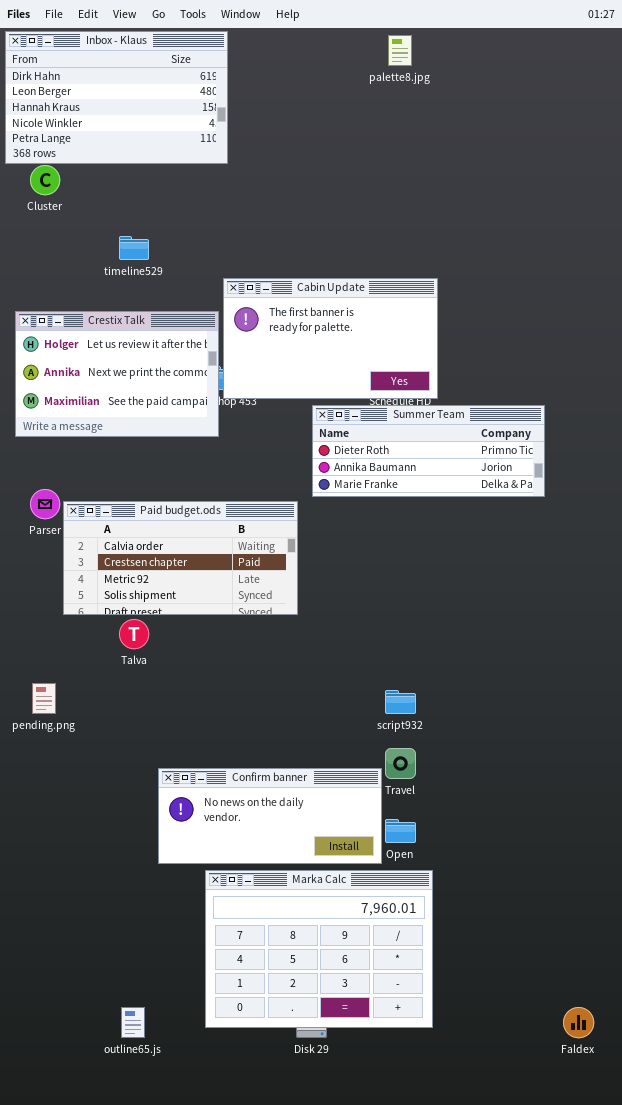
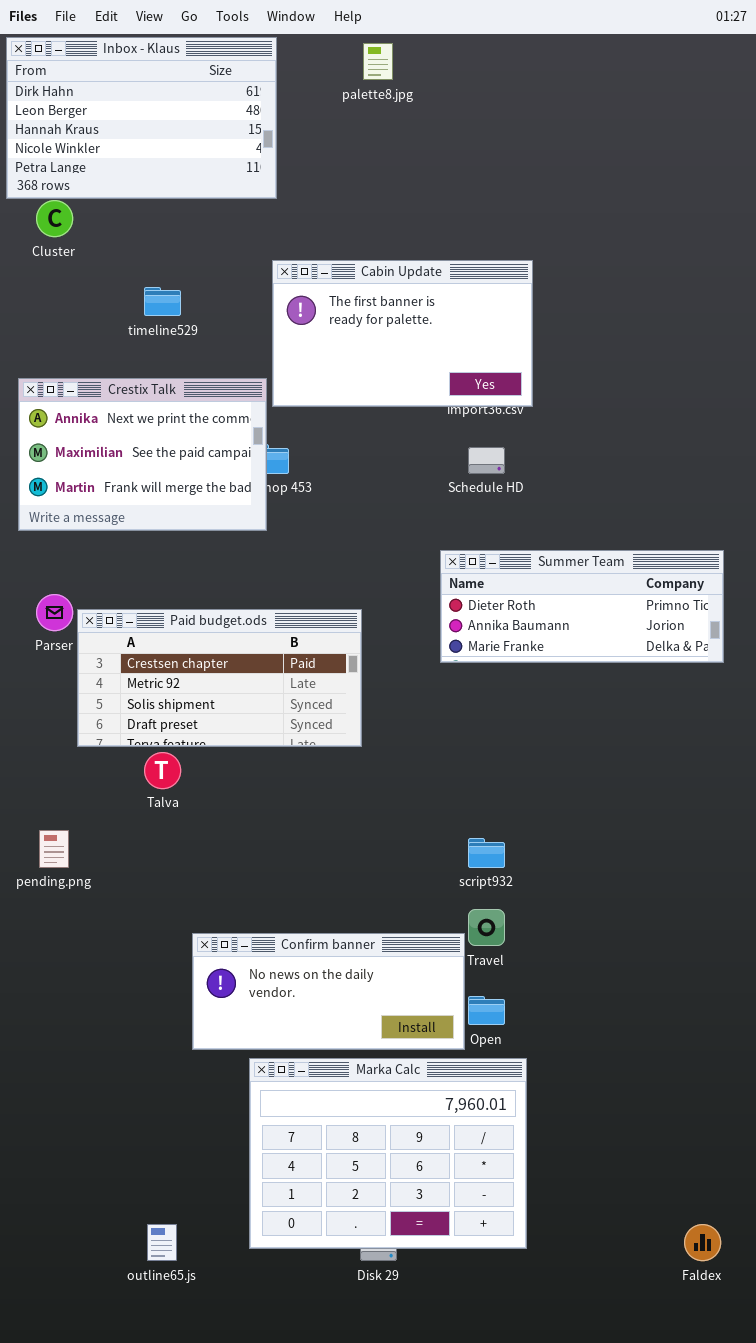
palette8.jpg: [388,35,412,66] -> [363,43,393,80], moved
Cabin Update: [223,278,438,399] -> [272,260,533,407], moved
Crestix Talk: [15,311,219,437] -> [18,378,267,531], scrolled down 1 row
Summer Team: [312,405,545,497] -> [440,550,724,663], moved
Paid budget.ods: [63,501,298,615] -> [77,609,362,747], scrolled down 1 row

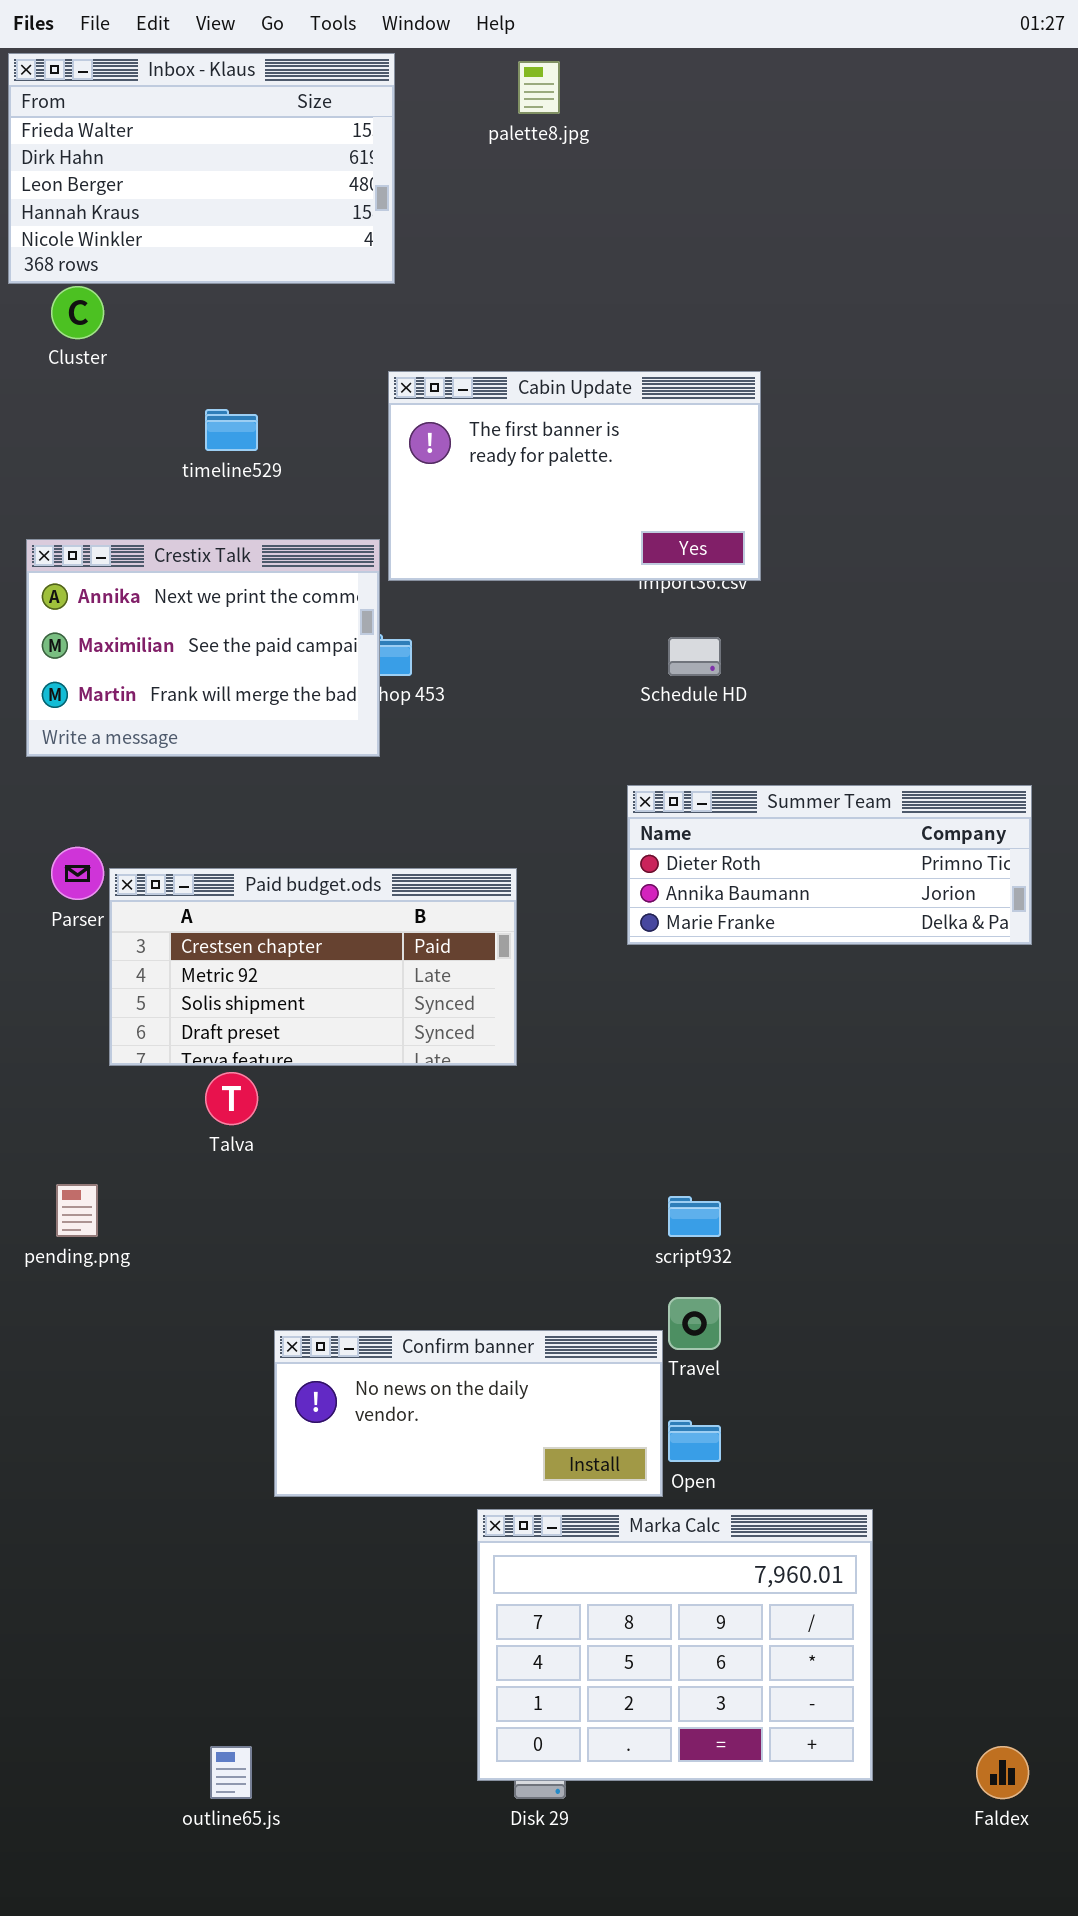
Inbox - Klaus: [6,37,277,199] -> [8,53,395,284], scrolled up 1 row
Marka Calc: [249,1058,527,1249] -> [477,1509,873,1781], moved

